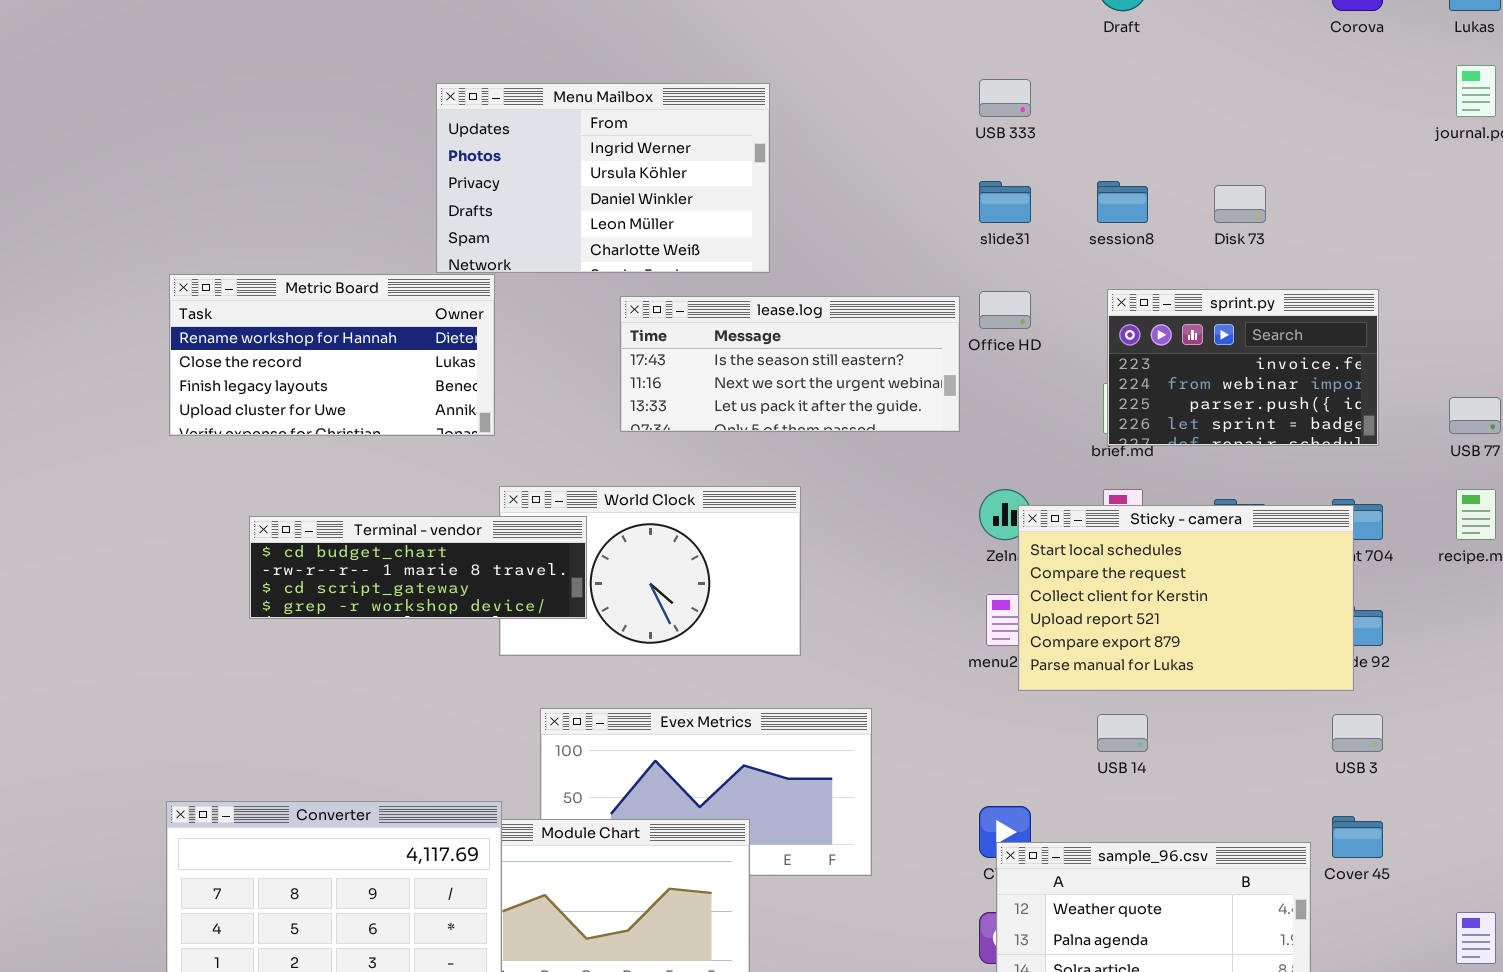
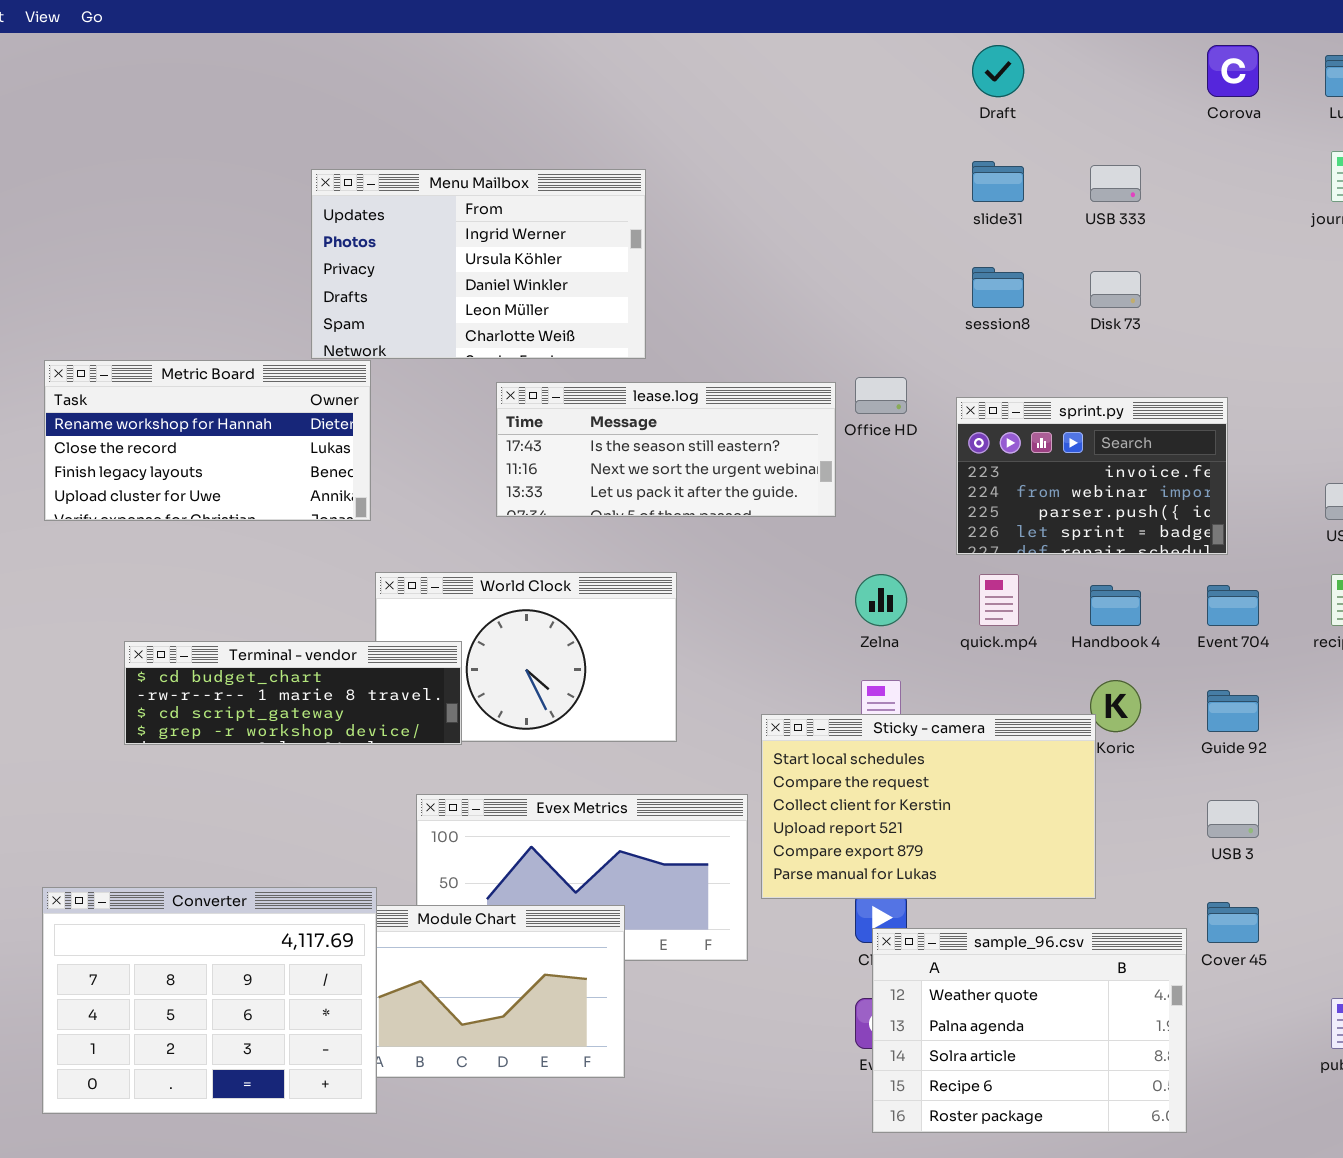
USB 333: [979,79,1031,117] -> [1090,165,1141,202], moved
slide31: [979,181,1031,223] -> [972,161,1024,202], moved
sprint.py: [1107,289,1379,446] -> [956,397,1228,555], moved
Sticky - camera: [1018,505,1354,691] -> [761,714,1096,899], moved
Terminal - vendor: [249,516,587,619] -> [124,641,462,745], moved

